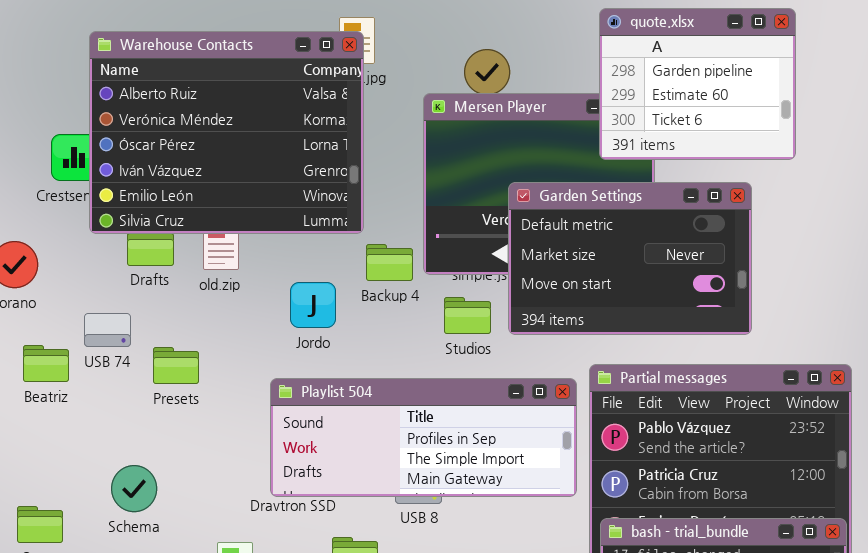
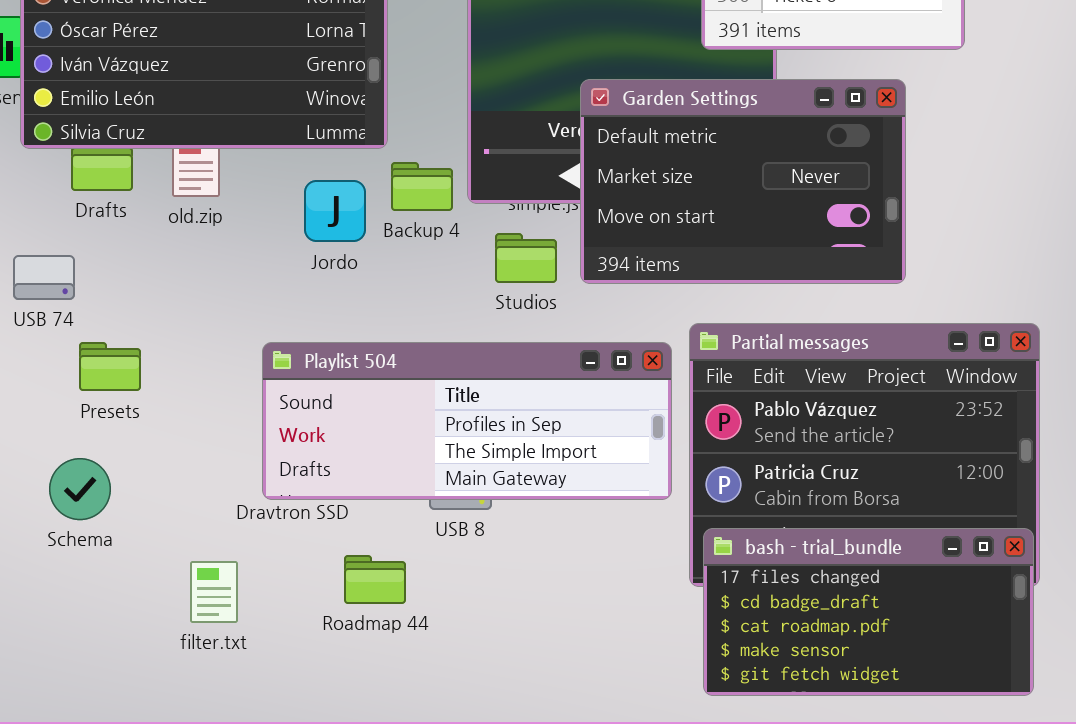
Jordo: [290,282,336,328] -> [304,180,366,242], moved
Presets: [153,347,199,384] -> [79,342,141,391], moved

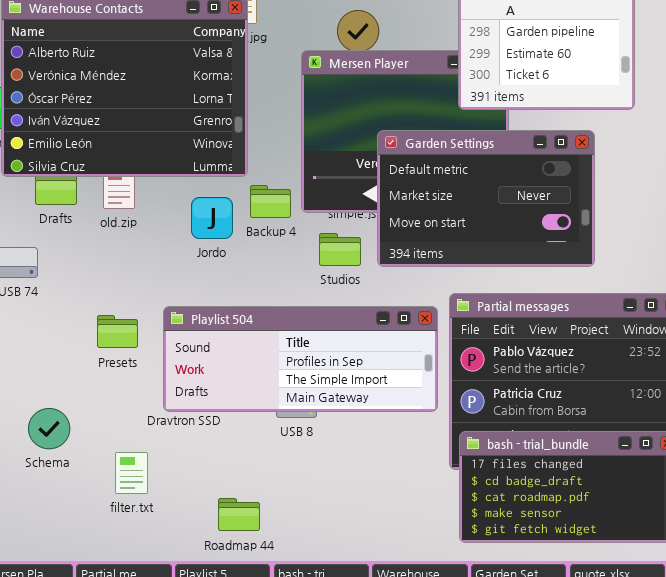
Presets: [79,342,141,391] -> [97,315,138,348], moved
Schema: [49,458,111,520] -> [28,408,70,449], moved
Roadmap 44: [344,555,406,604] -> [218,498,260,531], moved

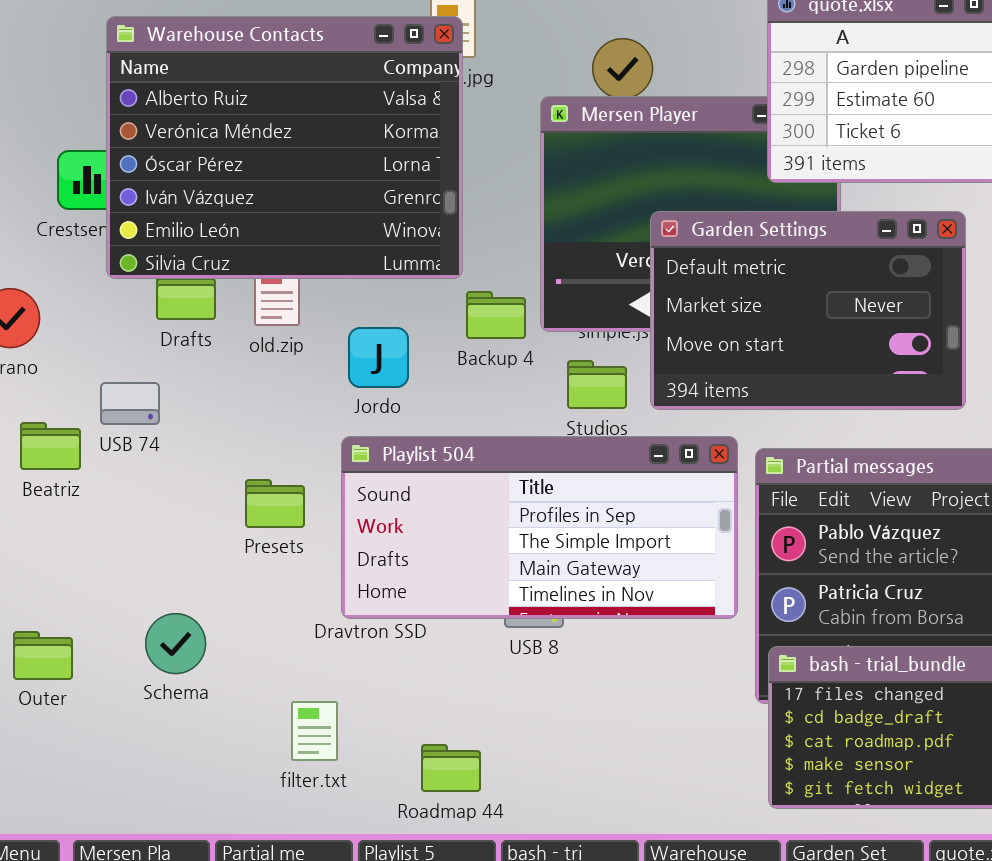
Jordo: [191,197,233,239] -> [348,327,409,388], moved
Playlist 504: [163,306,438,412] -> [341,436,738,619], resized
filter.txt: [115,452,148,494] -> [291,701,338,761], moved

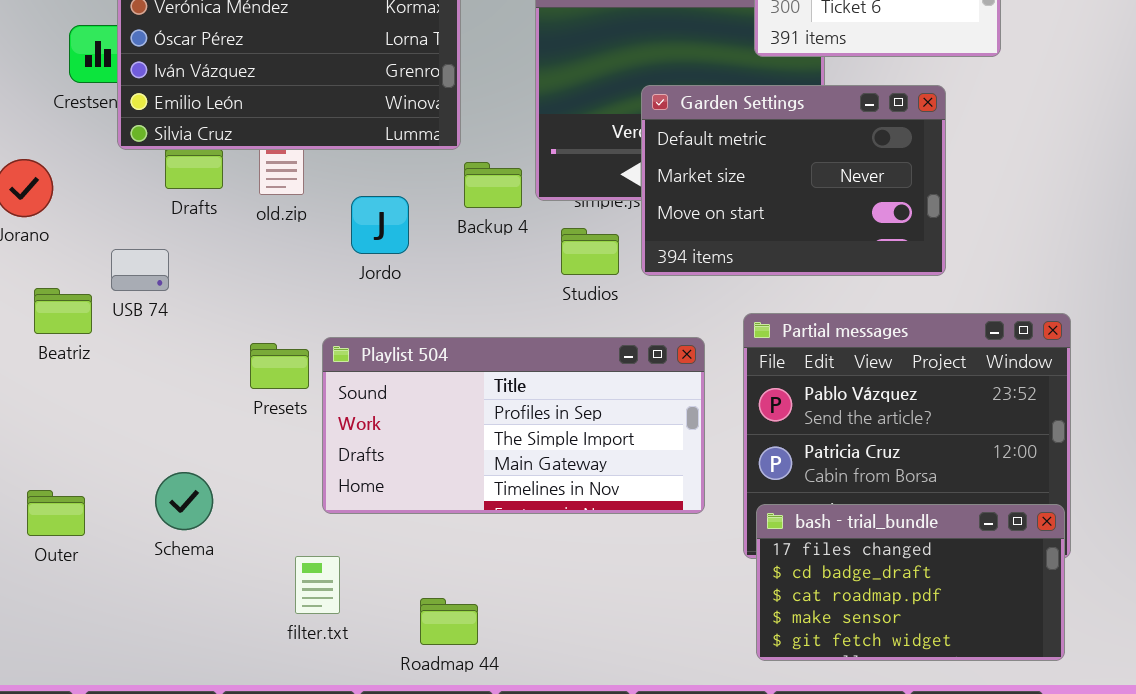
Playlist 504: [341,436,738,619] -> [322,337,705,514], moved

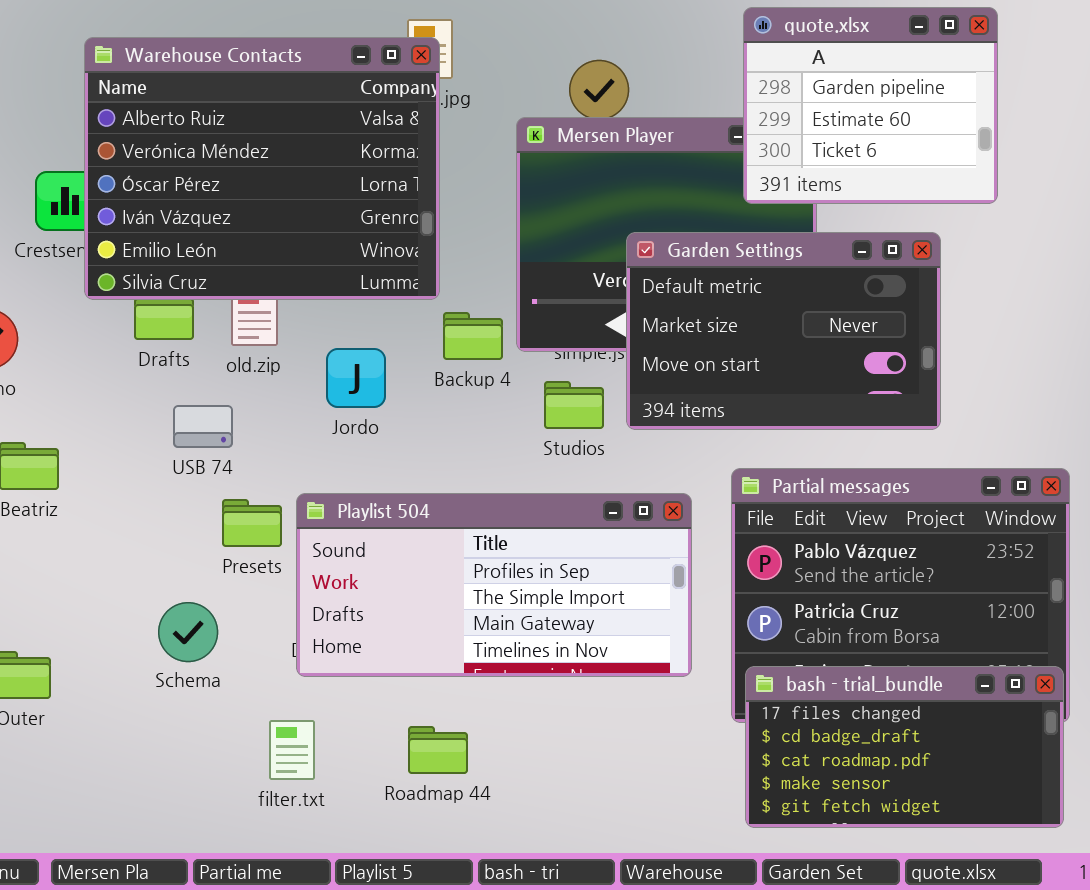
USB 74: [111,249,169,291] -> [173,405,233,448], moved
Schema: [155,472,213,530] -> [158,602,218,662], moved
Roadmap 44: [420,598,478,645] -> [408,726,468,774], moved

